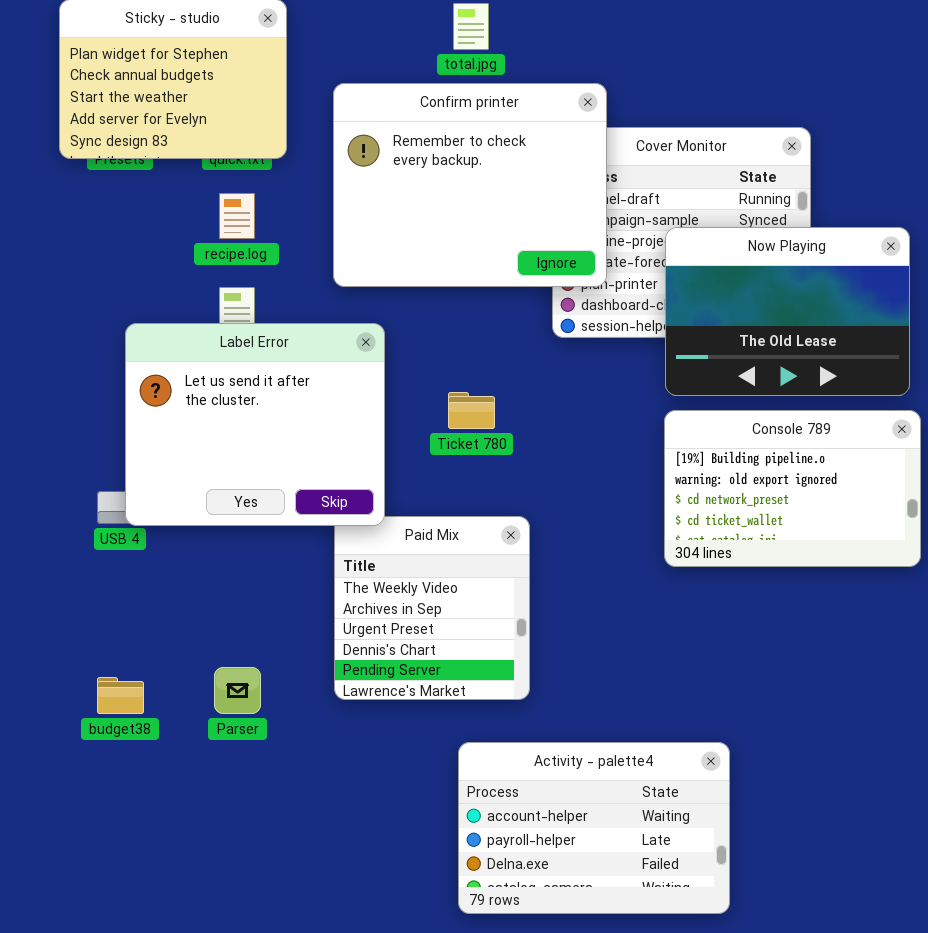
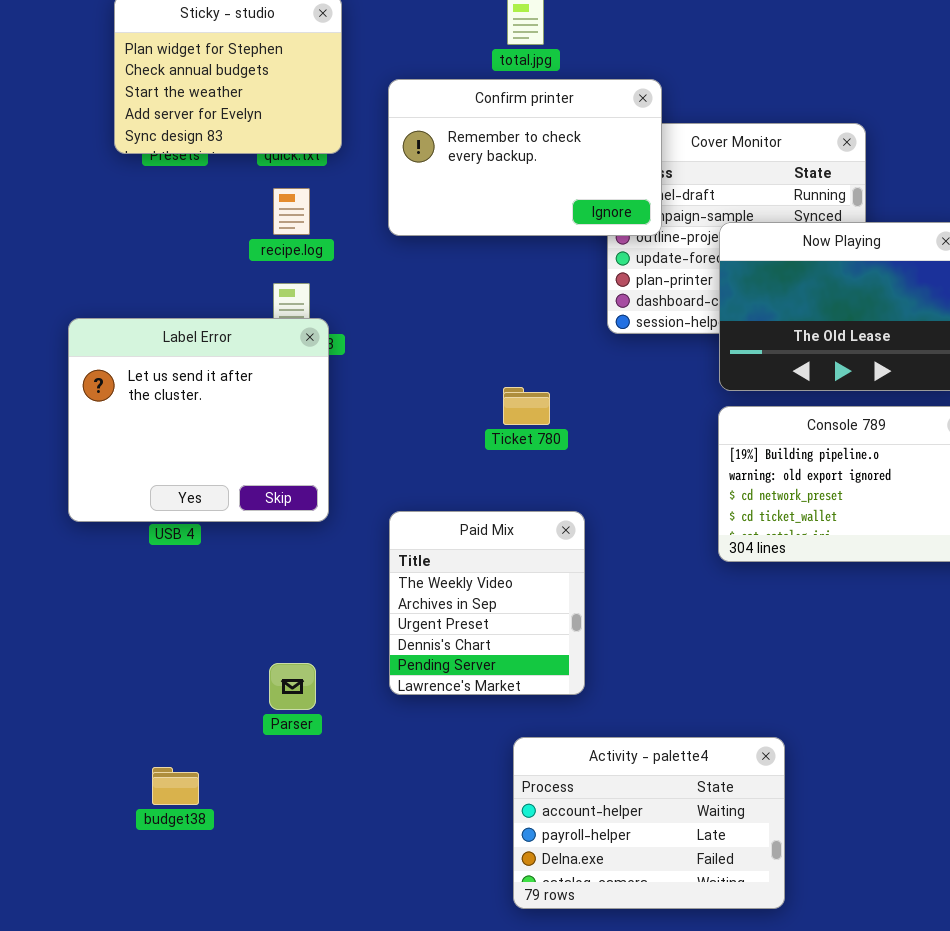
Confirm printer: [333,83,607,287] -> [388,79,662,236], resized
Label Error: [125,323,385,526] -> [68,318,329,522], moved
budget38: [97,677,144,714] -> [152,767,199,805], moved

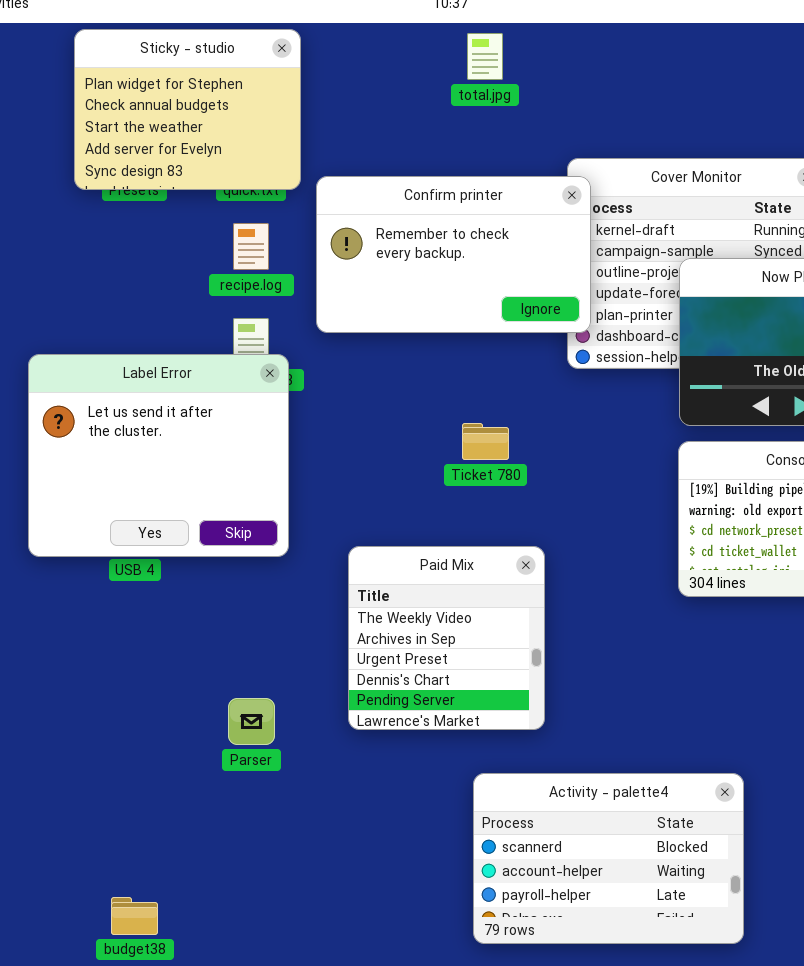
Confirm printer: [388,79,662,236] -> [316,176,591,333], moved
Activity - palette4: [513,737,785,909] -> [473,773,744,944], scrolled up 1 row
budget38: [152,767,199,805] -> [111,897,158,935], moved

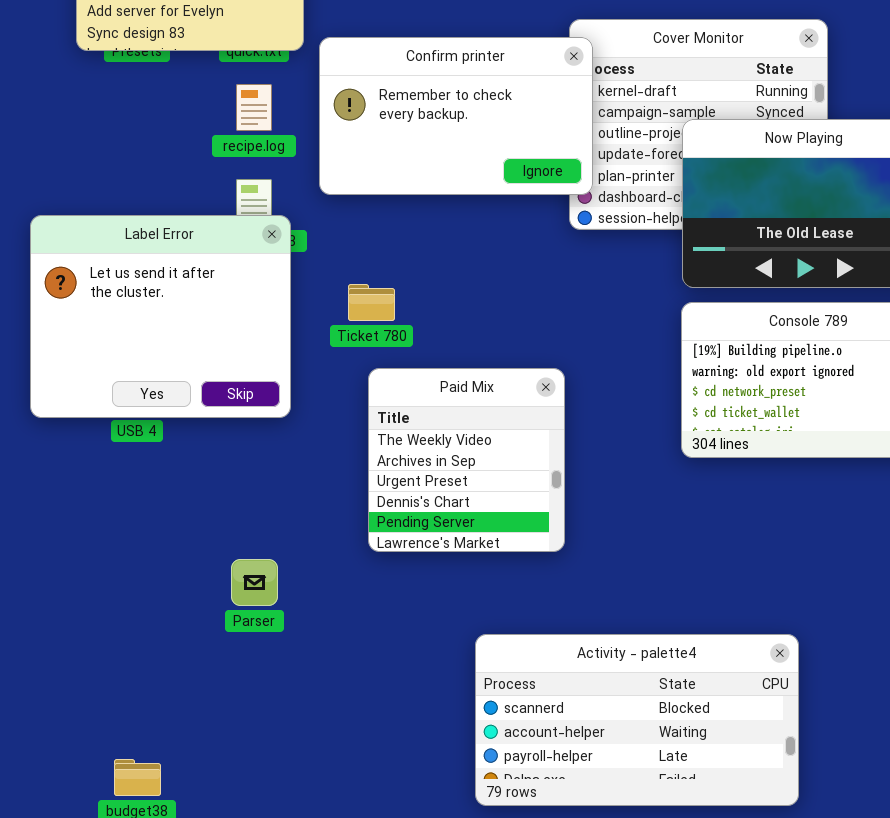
Ticket 780: [462,423,509,460] -> [348,284,395,321], moved
Paid Mix: [348,546,545,730] -> [368,368,565,552], moved
Activity - palette4: [473,773,744,944] -> [475,634,799,806], resized

